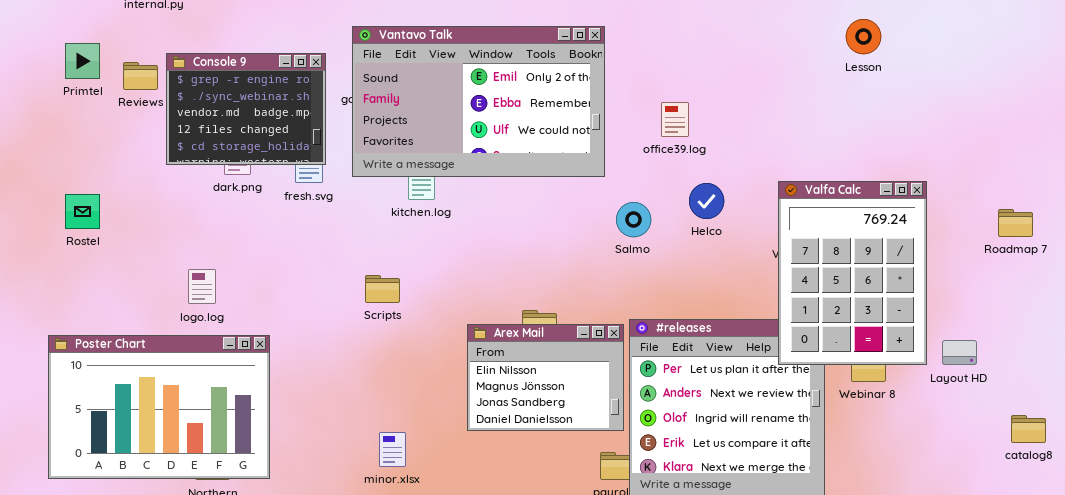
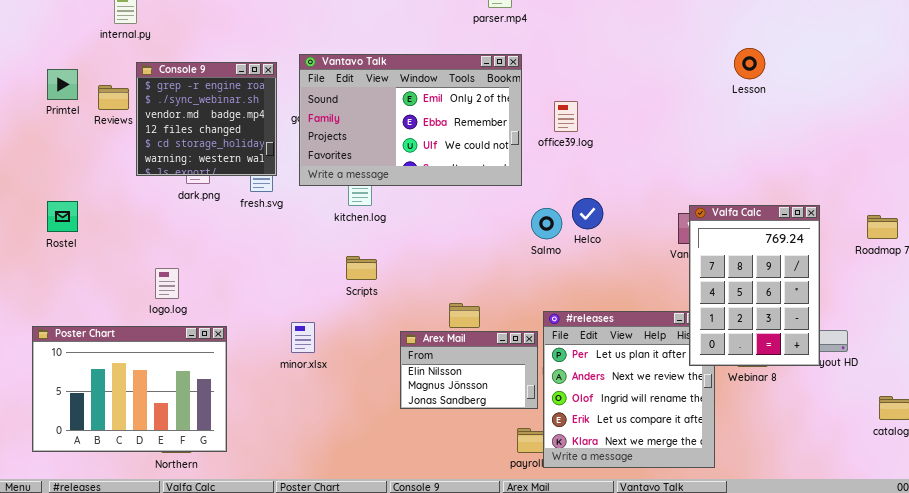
Console 9: [166,53,326,165] -> [136,62,277,176], resized
office39.log: [661,102,689,137] -> [554,101,578,132], moved
Valfa Calc: [778,181,927,365] -> [689,205,820,366], moved
Helco: [689,183,724,219] -> [572,198,603,229], moved
Scripts: [365,275,400,303] -> [346,256,377,280], moved
Arex Mail: [467,324,624,431] -> [400,331,538,409], resized
minor.xlsx: [379,432,406,467] -> [291,322,315,353], moved

